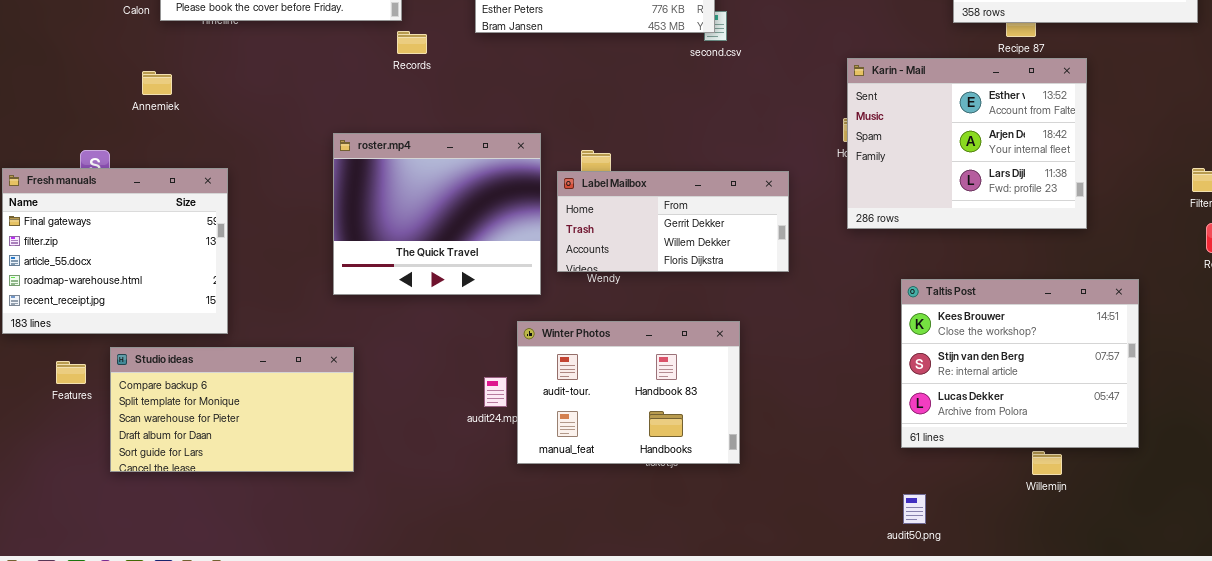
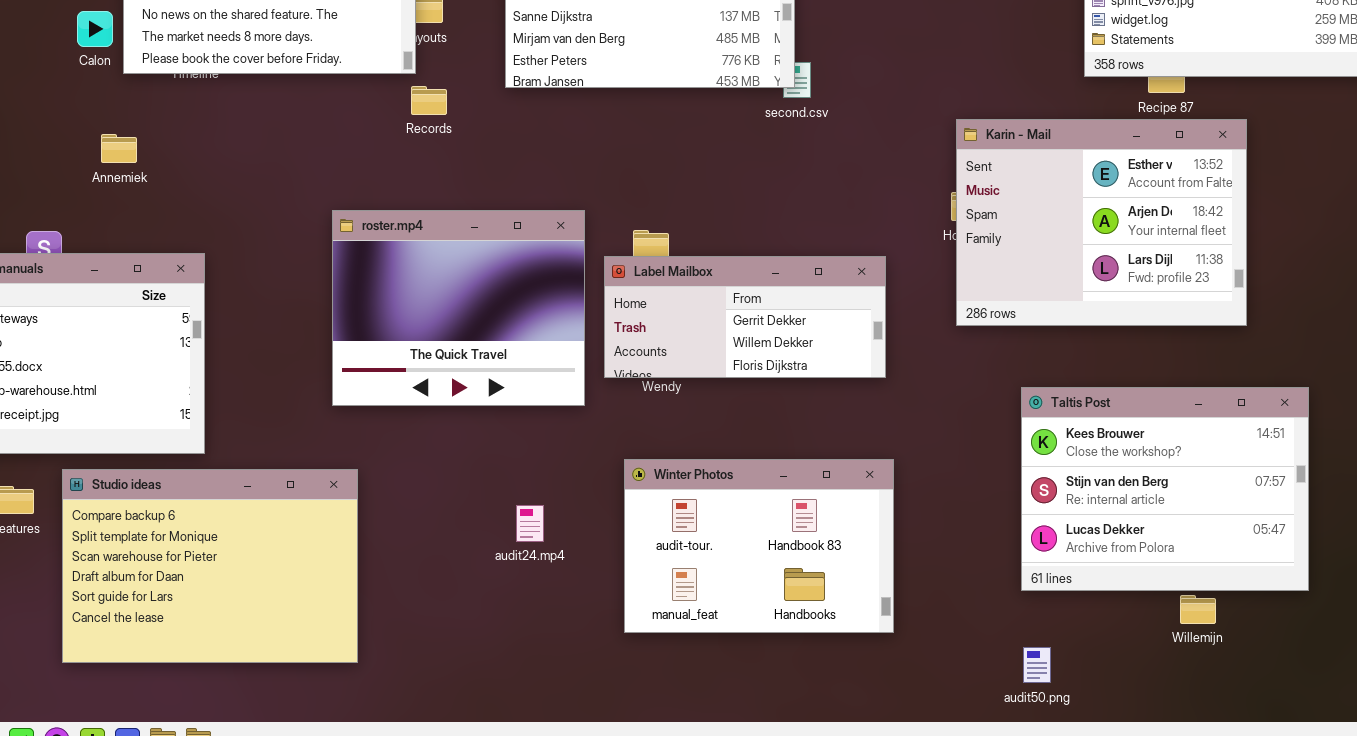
Winter Photos: [517,321,740,464] -> [624,459,894,633], moved
Studio ideas: [110,347,354,472] -> [62,469,358,663], resized

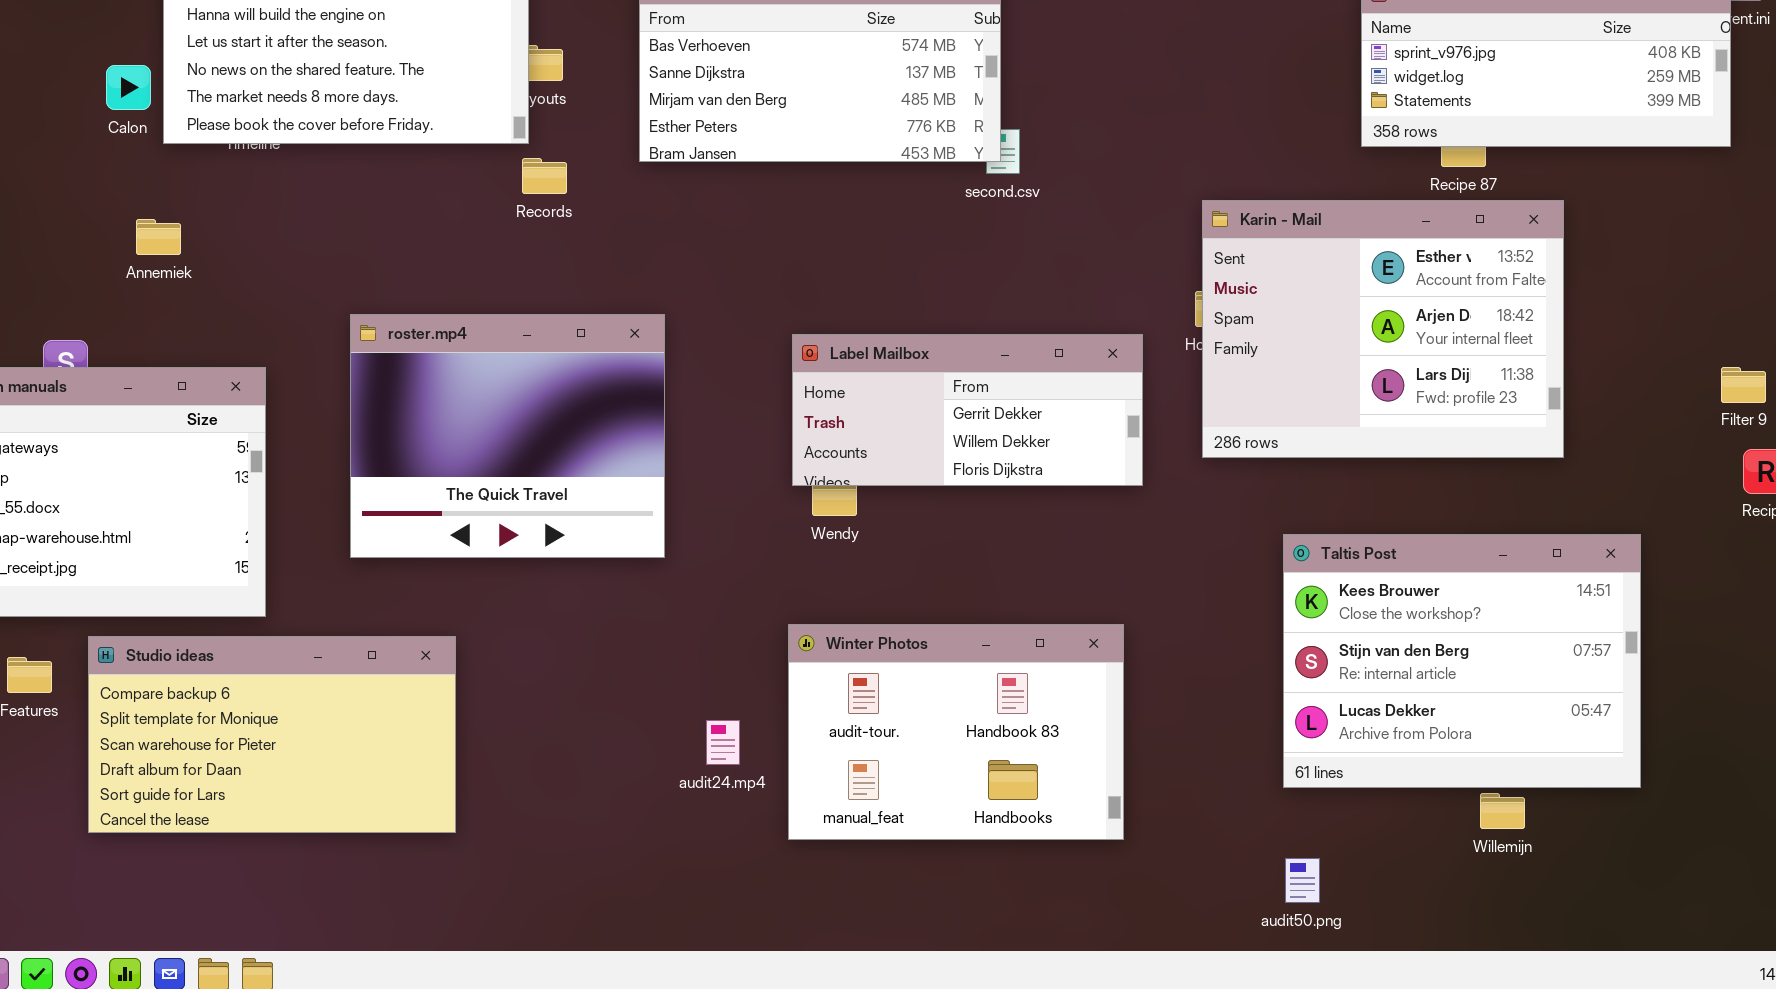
roster.mp4: [332,210,585,406] -> [350,314,665,558], moved
Label Mailbox: [604,256,886,378] -> [792,334,1143,486], moved
Studio ideas: [62,469,358,663] -> [88,636,456,833], resized
audit24.mp4: [516,505,544,542] -> [706,720,740,765], moved

